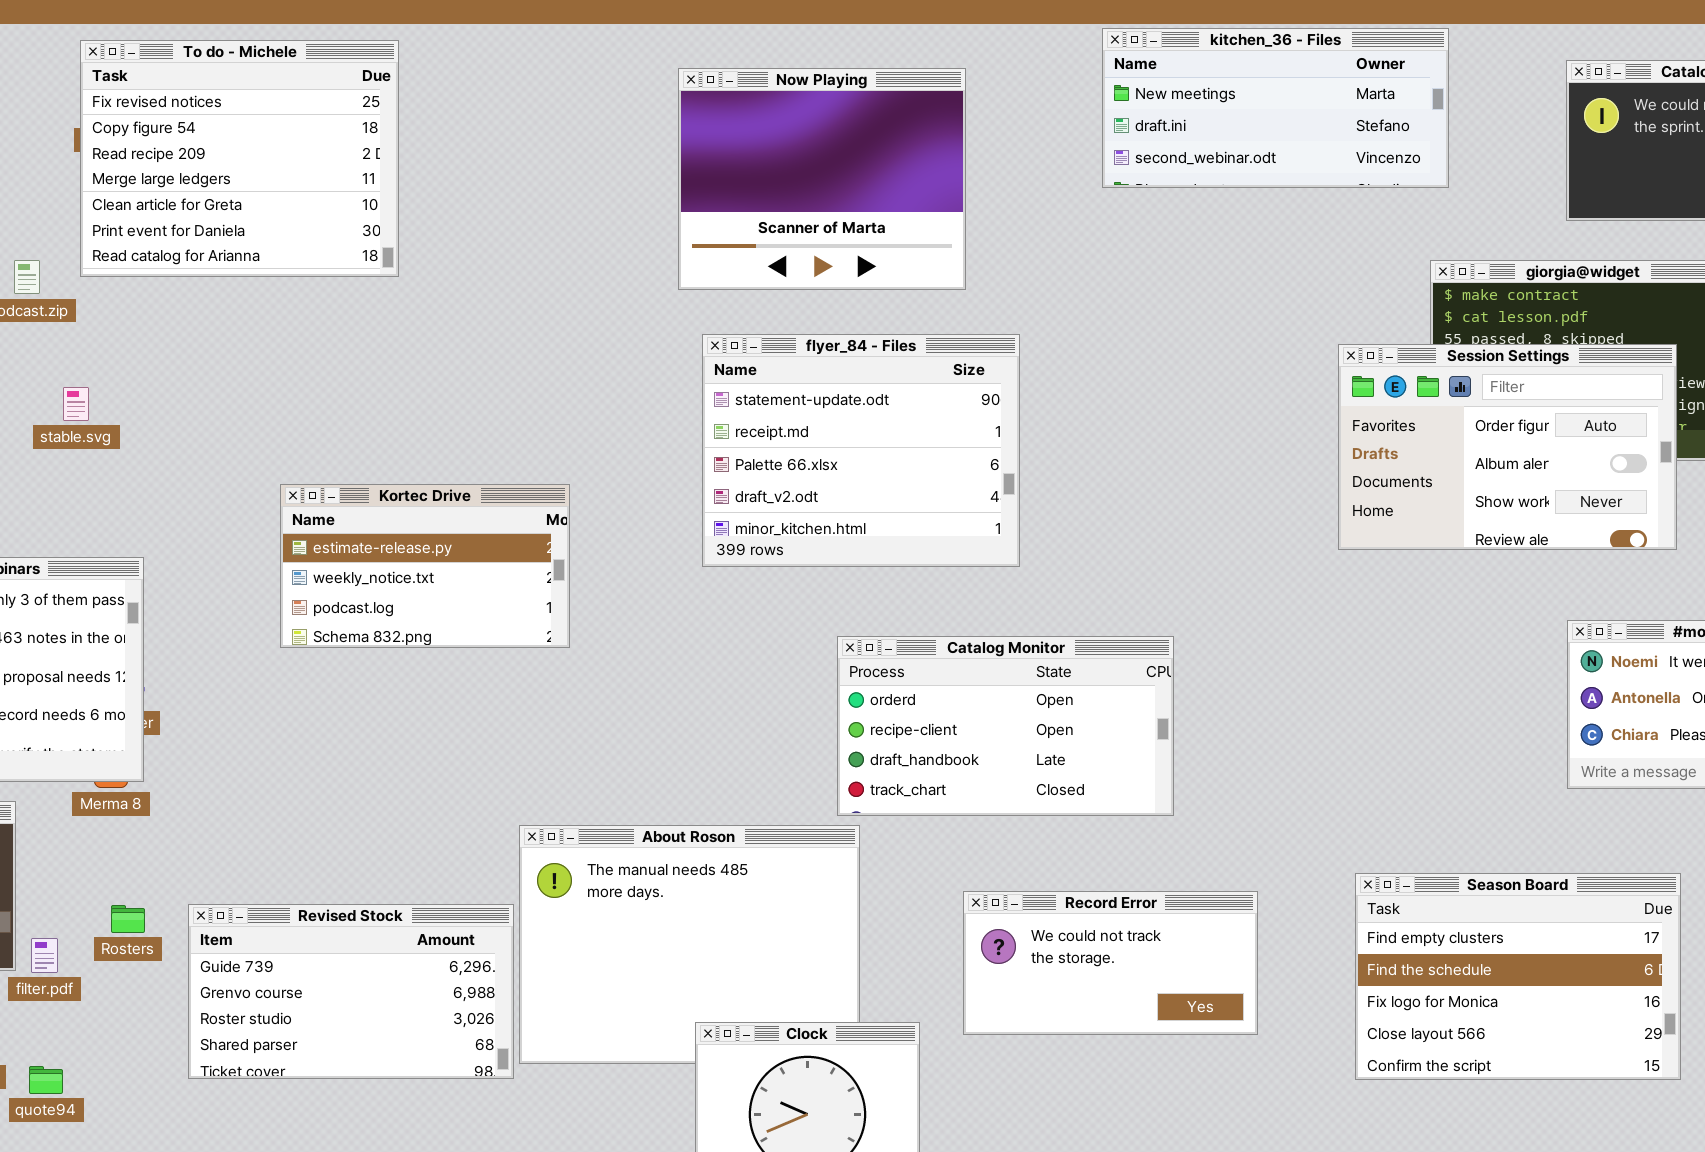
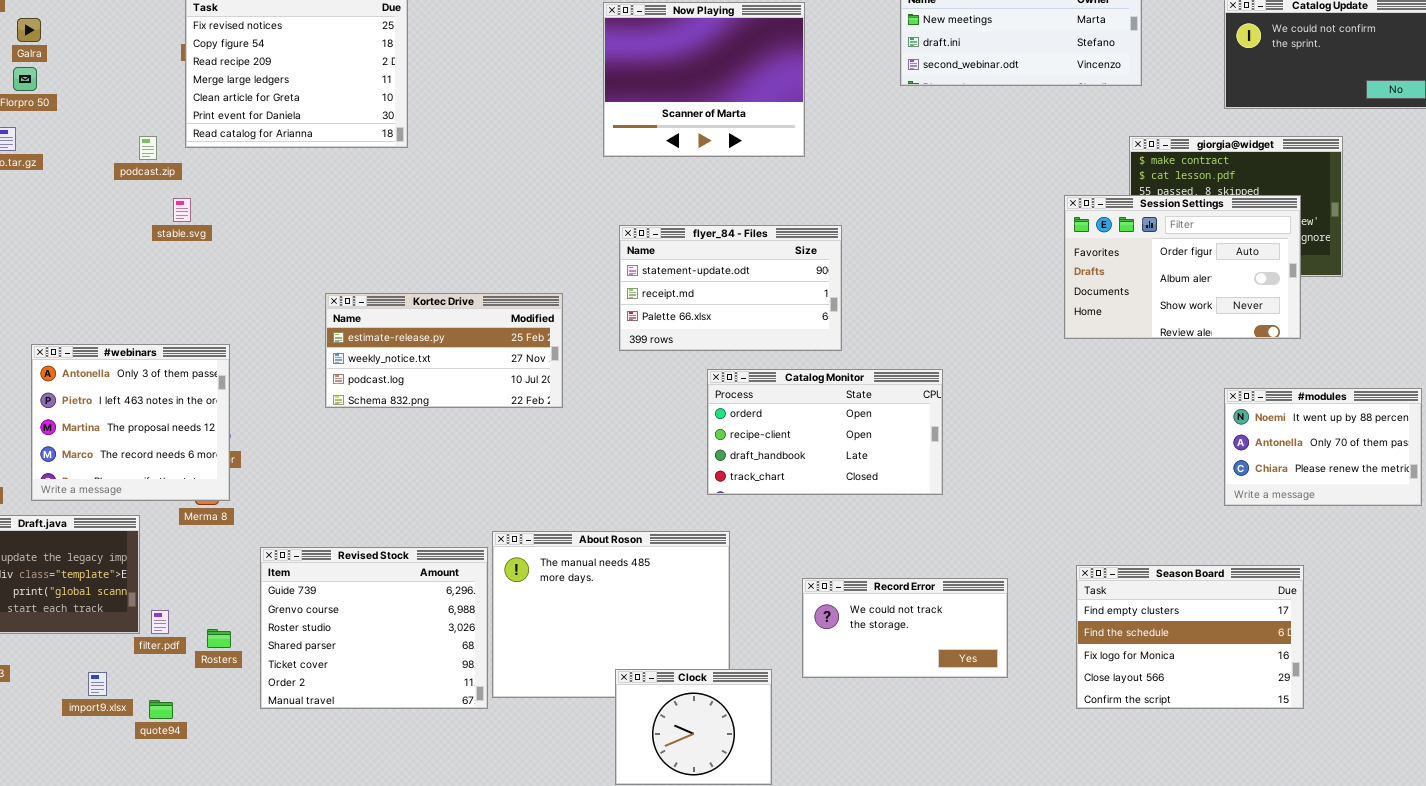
flyer_84 - Files: [702,334,1020,567] -> [619,225,842,351], resized
stable.svg: [63,387,89,421] -> [173,198,191,222], moved
Kortec Drive: [280,484,570,648] -> [325,293,563,408], resized
Catalog Monitor: [837,636,1174,816] -> [707,369,943,495], moved
Revised Stock: [188,904,514,1079] -> [260,547,488,709], resized
Rosters: [111,905,145,933] -> [207,629,231,648], moved

